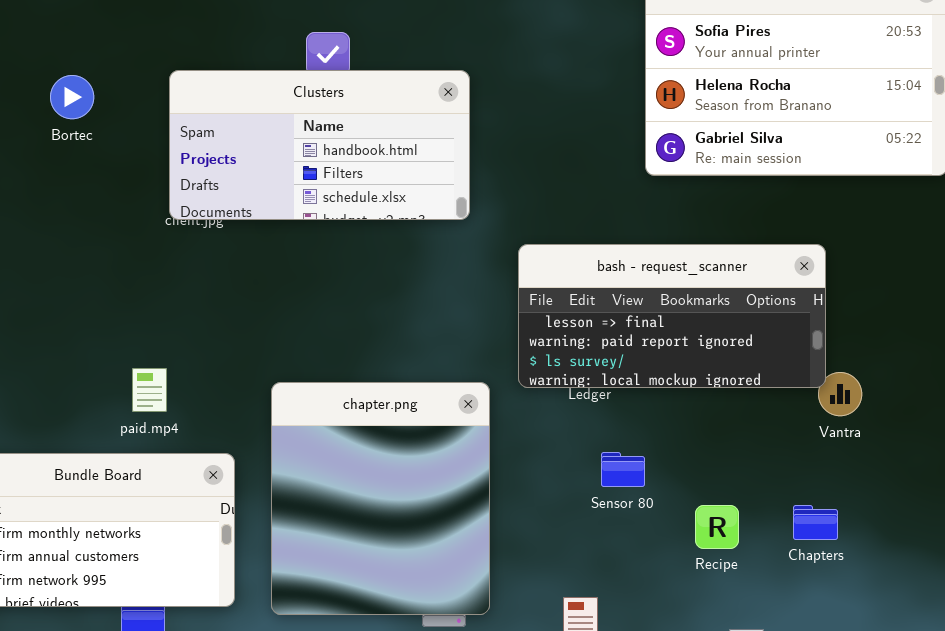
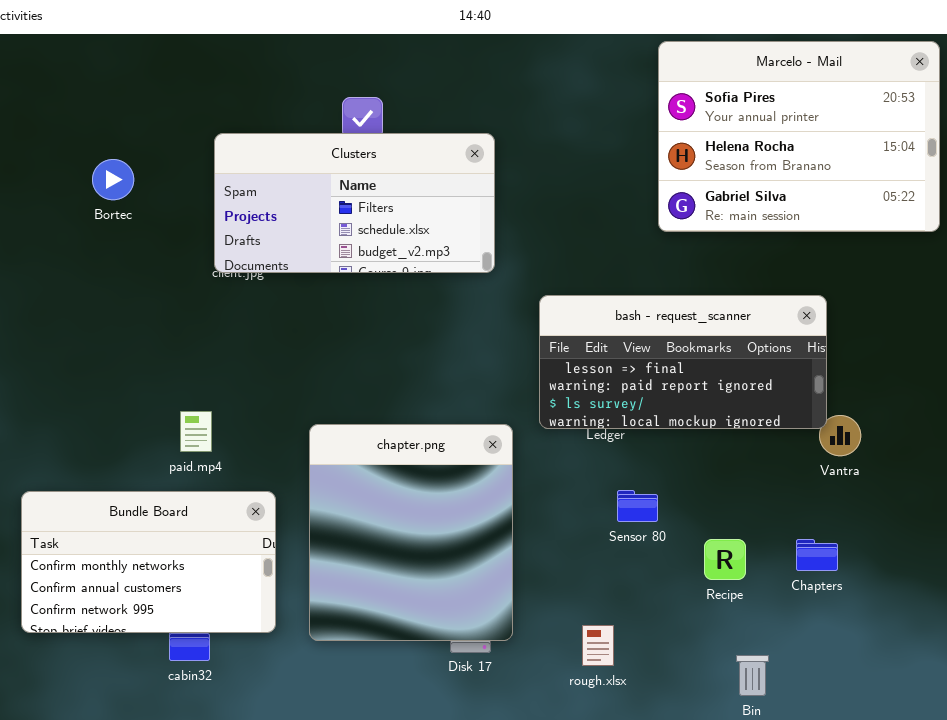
Clusters: [169,70,470,220] -> [214,133,495,273], scrolled down 1 row
Bortec: [50,75,94,119] -> [92,159,134,200], moved

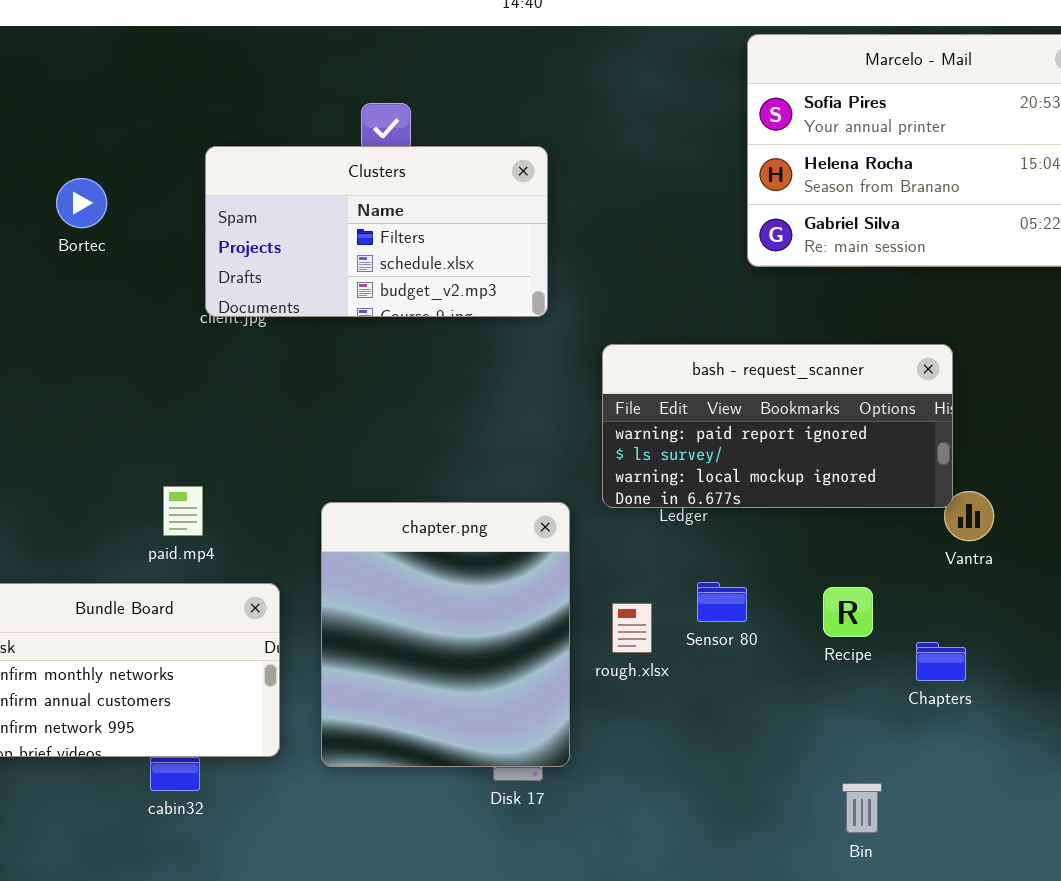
bash - request_scanner: [539,295,827,429] -> [602,344,953,508], scrolled down 1 row
Recipe: [704,539,746,580] -> [823,587,873,637], moved
rough.xlsx: [582,625,614,666] -> [612,603,652,653], moved

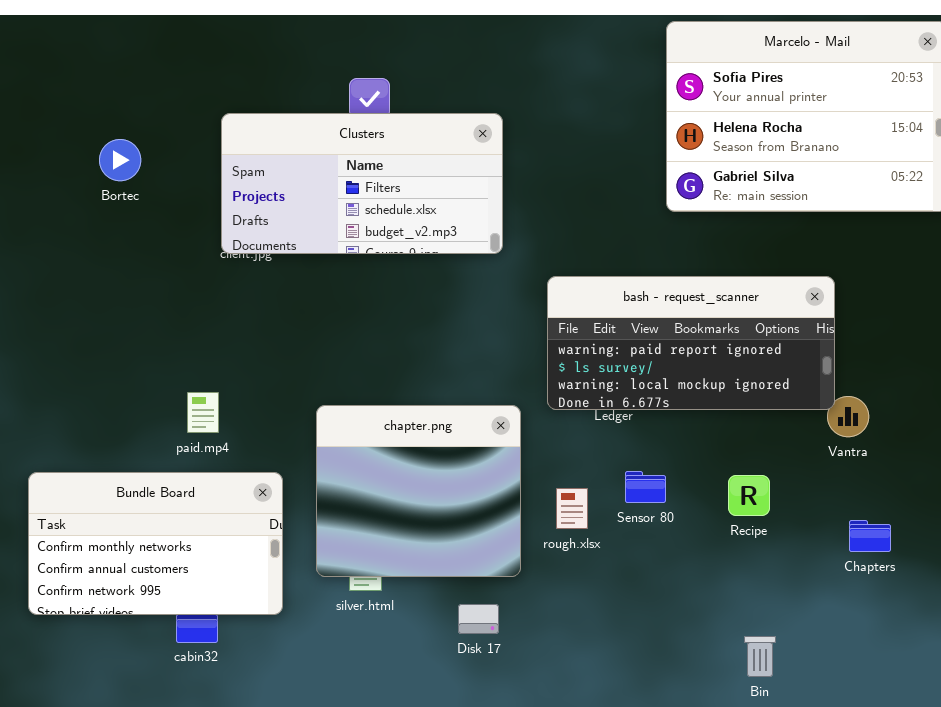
chapter.png: [321,502,570,767] -> [316,405,521,577], resized
Chapters: [916,642,966,681] -> [849,520,891,552], moved

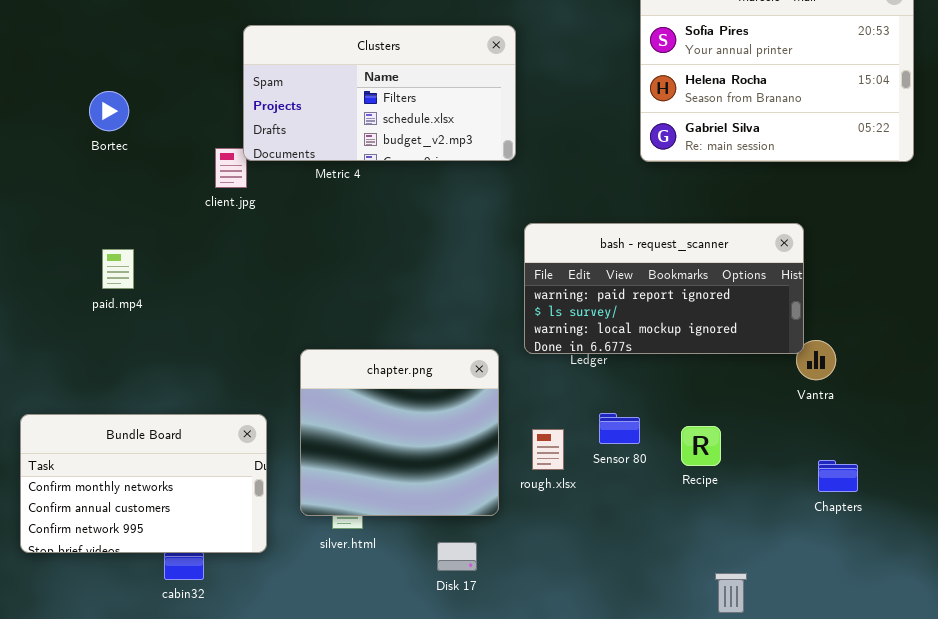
Clusters: [221,113,503,254] -> [243,25,516,161], moved
paid.mp4: [187,392,219,433] -> [102,249,134,289], moved
Recipe: [728,475,770,516] -> [681,426,721,466], moved

